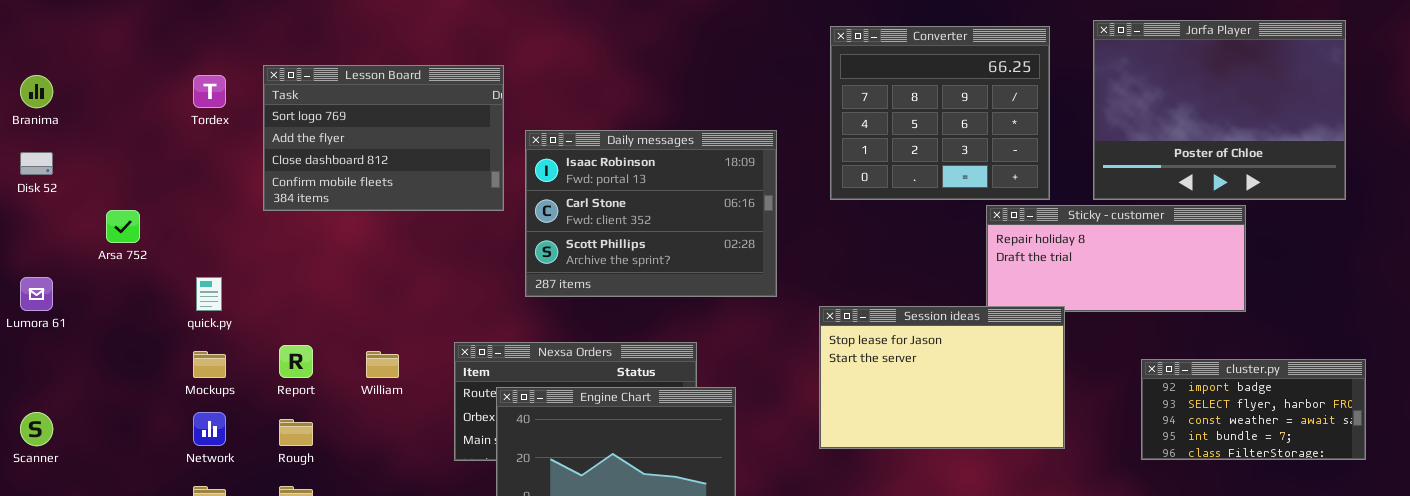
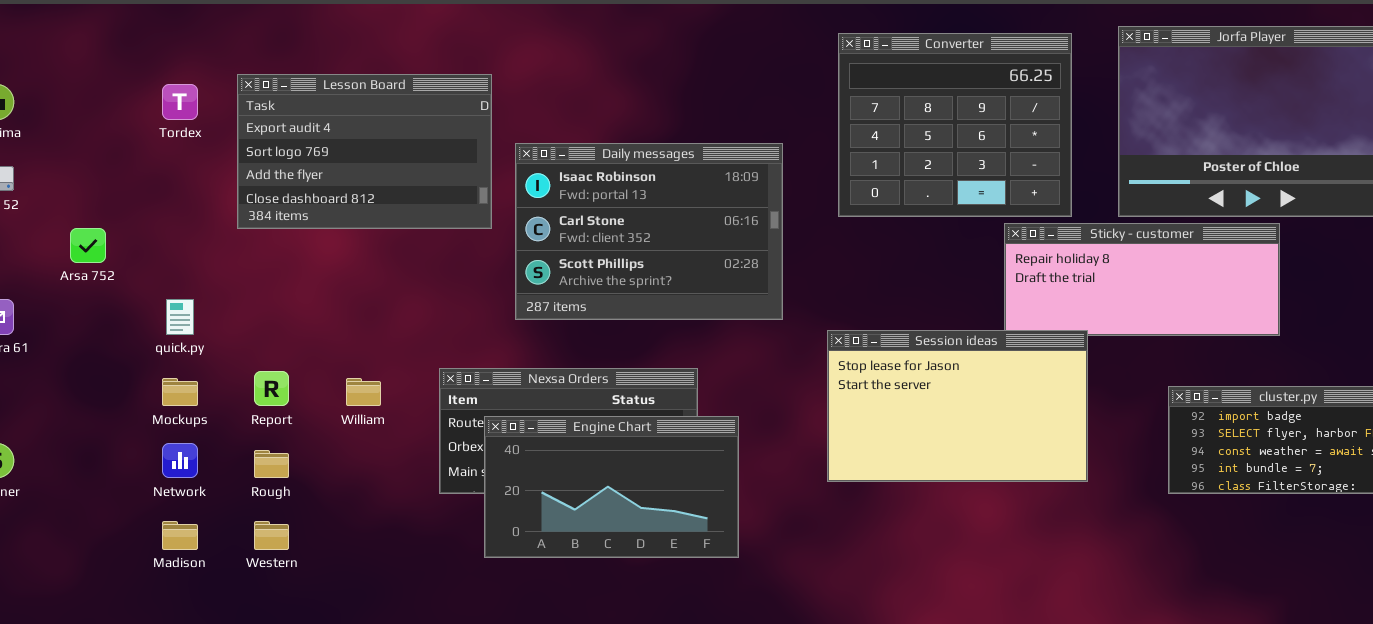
Lesson Board: [263,65,504,211] -> [237,74,492,229], scrolled up 1 row

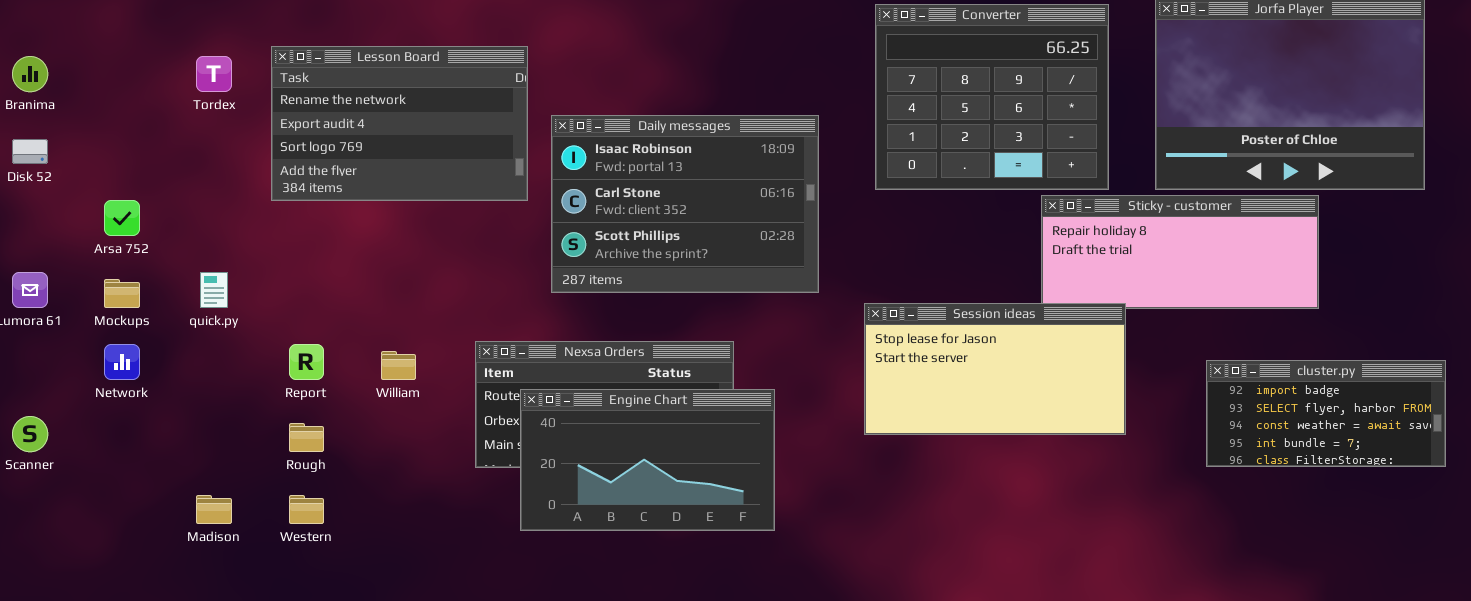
Lesson Board: [237,74,492,229] -> [271,46,528,201], scrolled up 1 row
Session ideas: [827,330,1088,482] -> [864,303,1126,435], resized
Mockups: [162,378,198,406] -> [104,279,140,308], moved
Network: [162,443,198,478] -> [104,344,140,380], moved

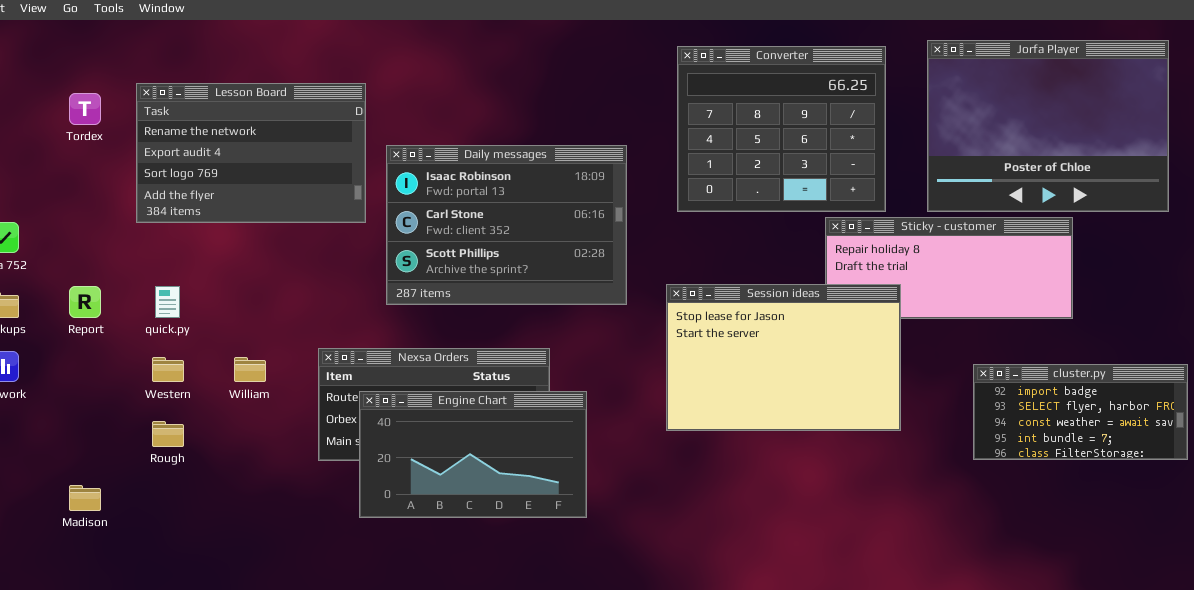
quick.py: [200,272,228,308] -> [155,286,180,318], moved
Session ideas: [864,303,1126,435] -> [666,284,901,431], resized
Report: [289,344,324,380] -> [69,286,101,318], moved
Western: [289,495,324,524] -> [152,357,184,382], moved

